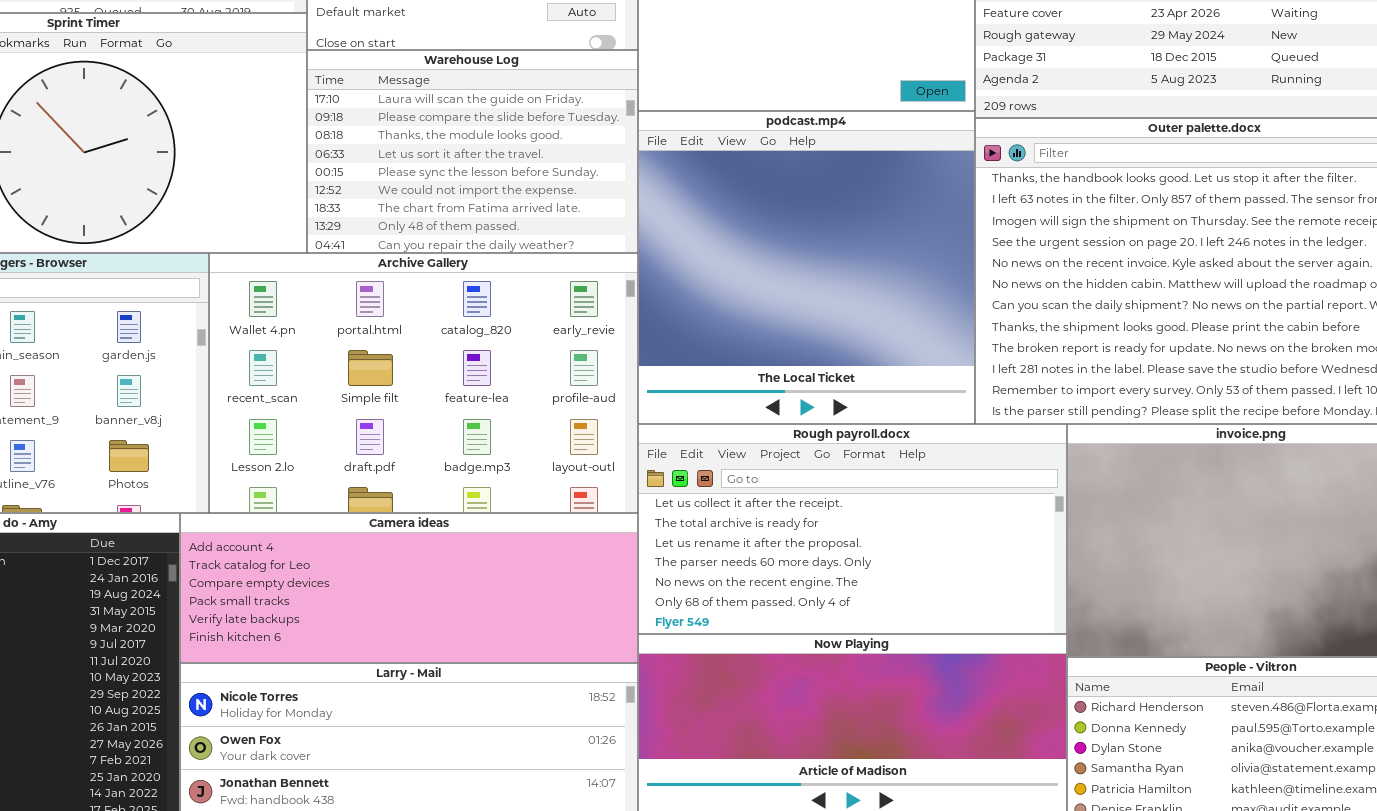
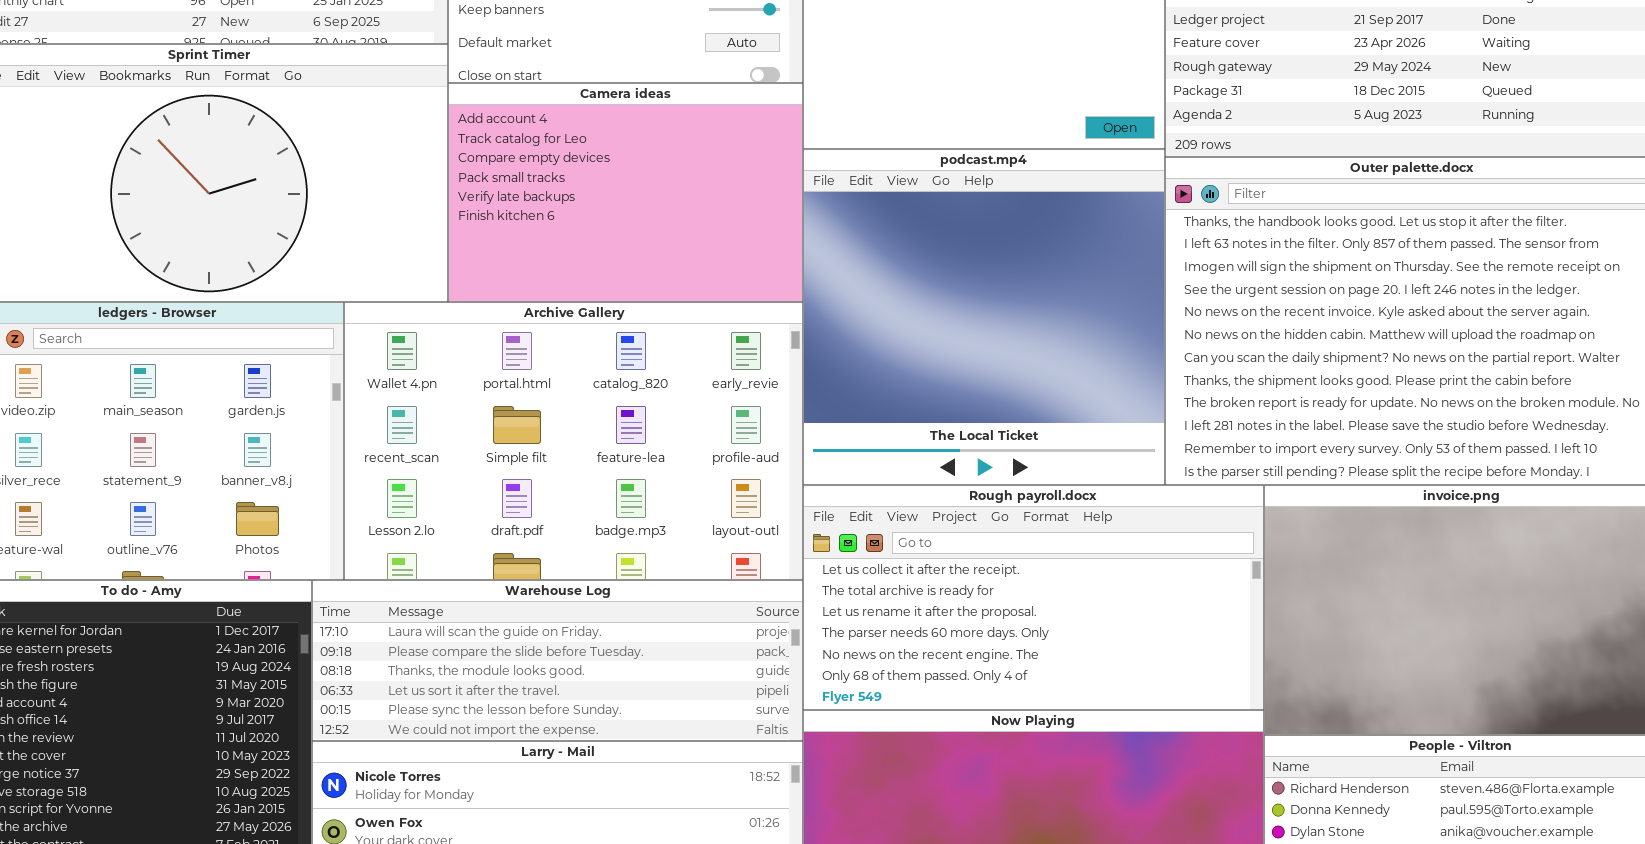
Warehouse Log: [307,50,638,253] -> [312,580,803,741], moved, resized
Camera ideas: [180,513,638,663] -> [448,83,803,302], moved, resized

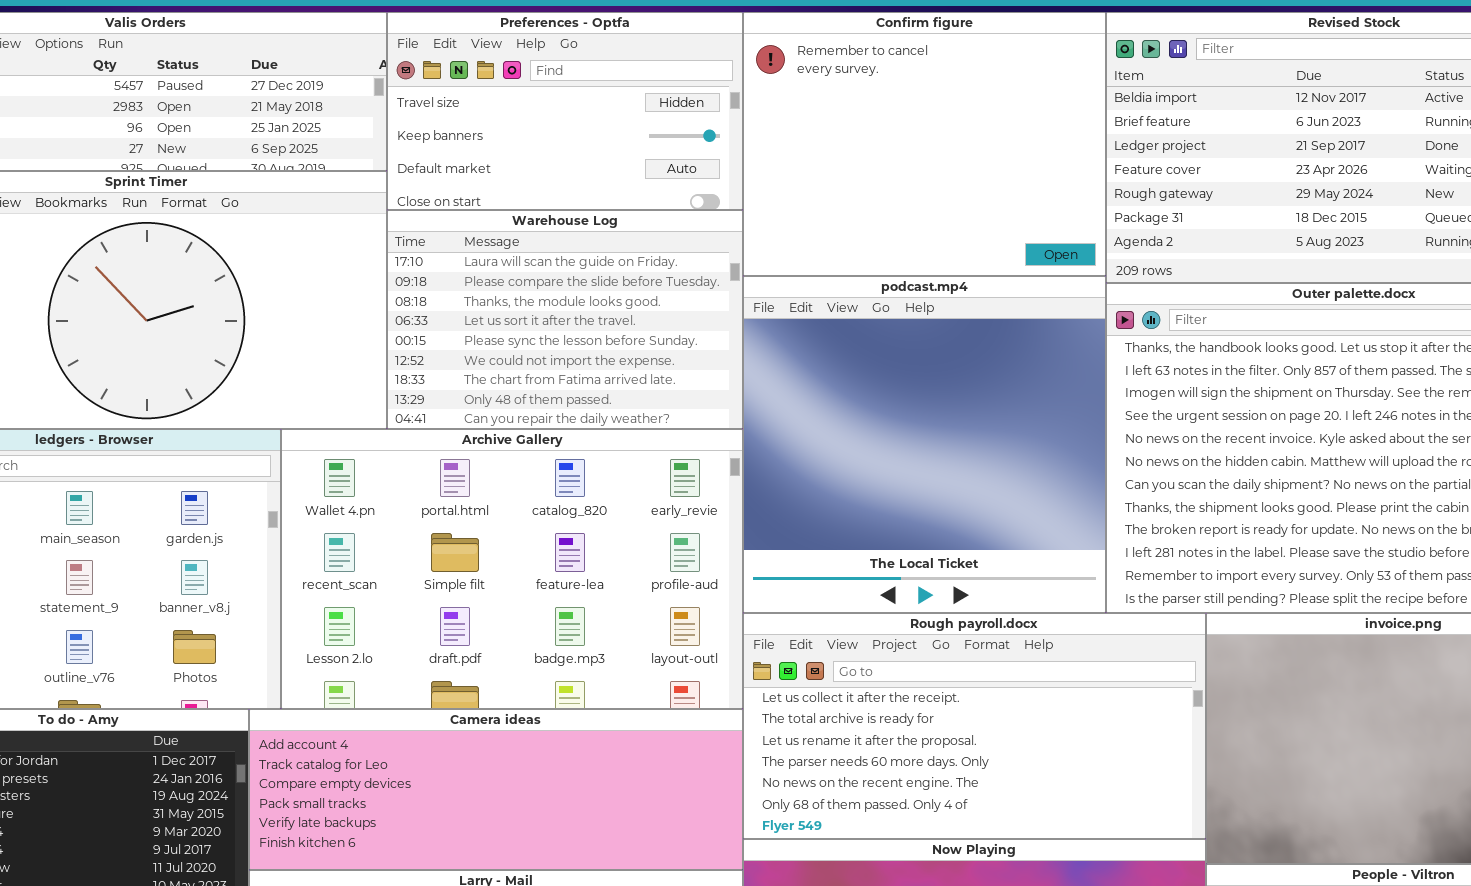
Camera ideas: [448,83,803,302] -> [249,709,743,870], moved, resized
Warehouse Log: [312,580,803,741] -> [387,210,743,429], moved, resized

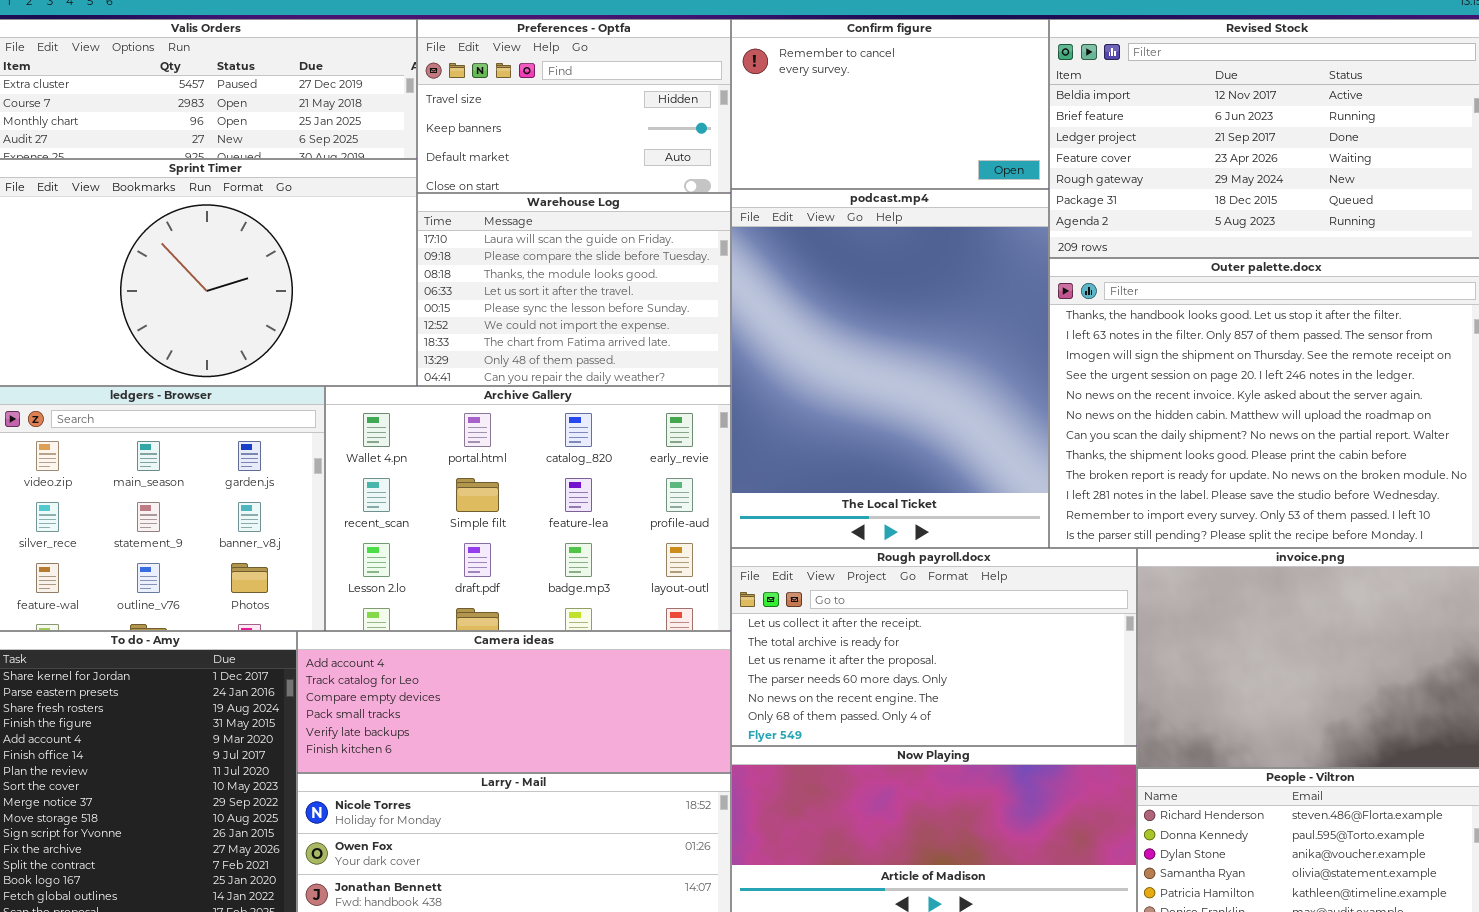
Confirm figure: [743,12,1106,276] -> [731,19,1049,189], resized
podcast.mp4: [743,276,1106,613] -> [731,189,1049,548], resized

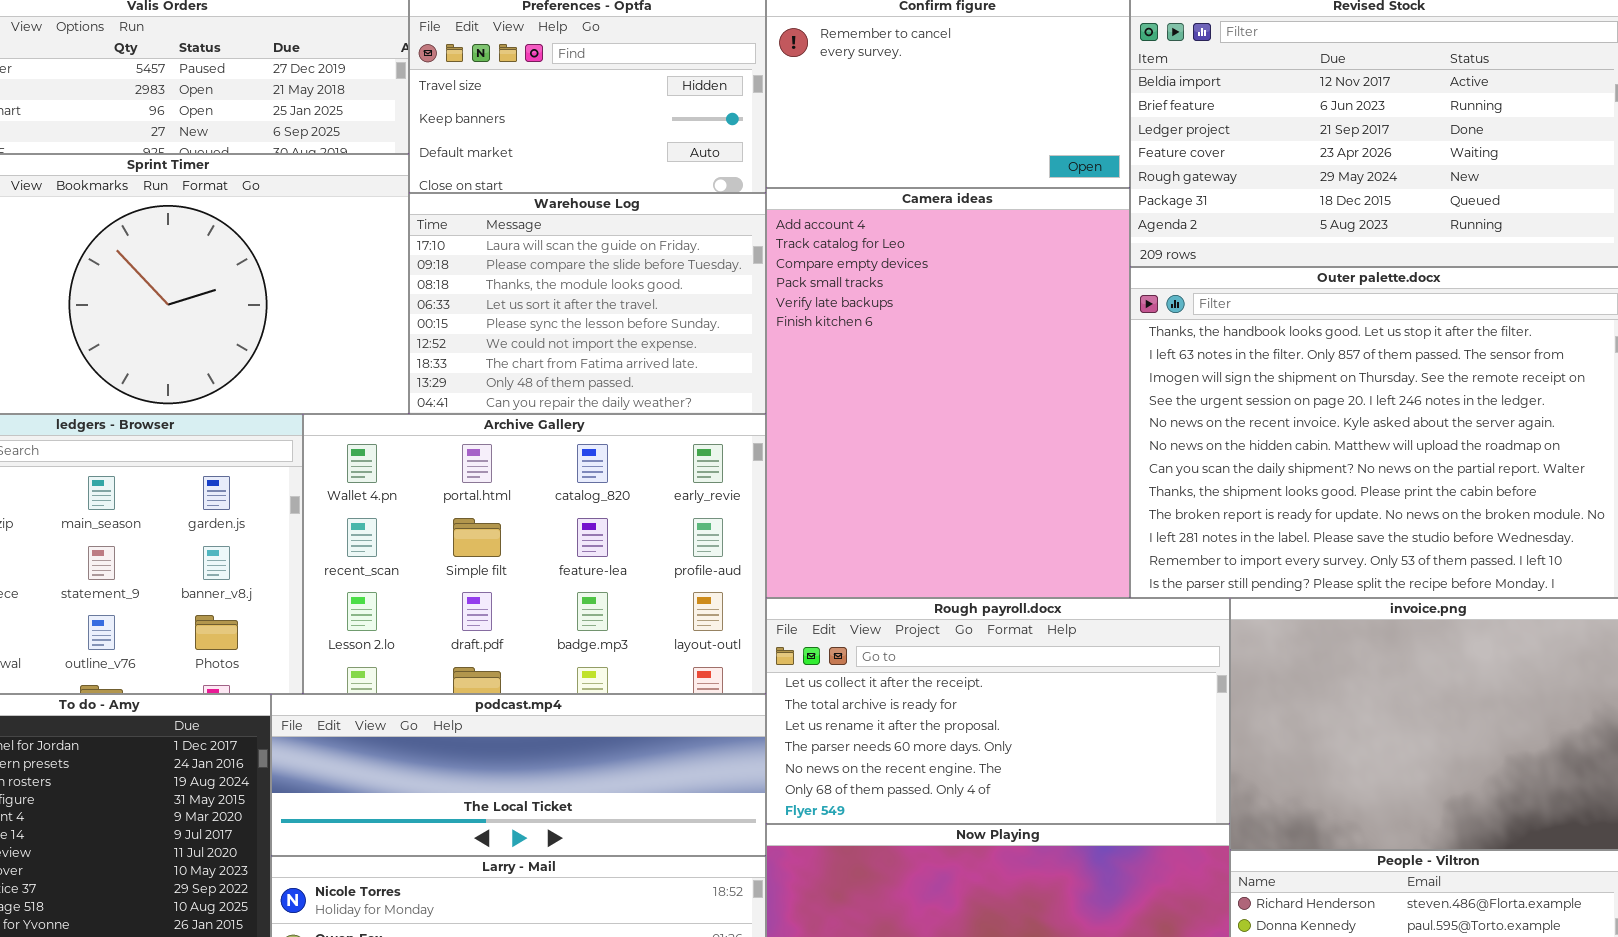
podcast.mp4: [731,189,1049,548] -> [271,694,766,856], moved, resized
Camera ideas: [297,631,731,773] -> [766,188,1130,598], moved, resized

